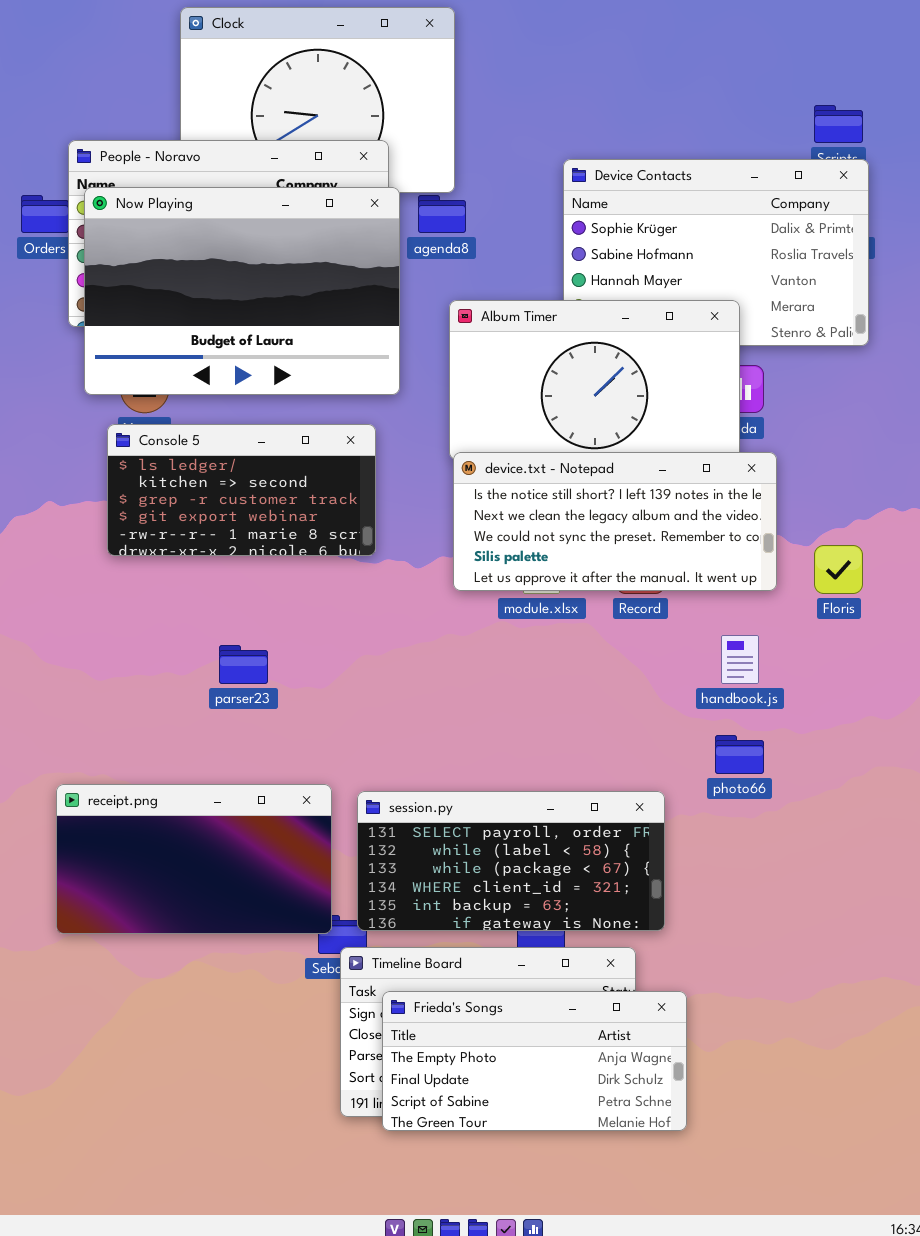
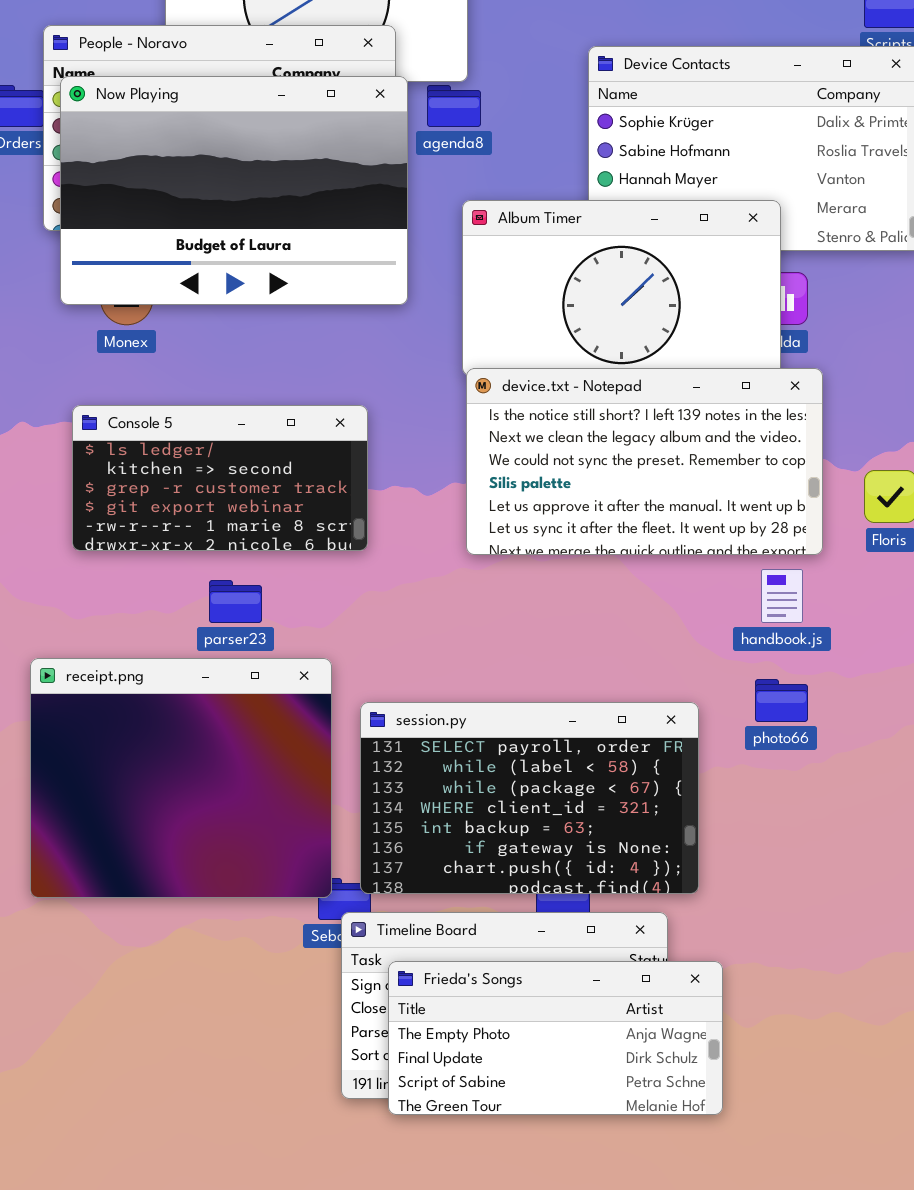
Console 5: [107,424,376,556] -> [72,405,368,551], moved
device.txt - Notepad: [453,452,777,591] -> [466,368,823,555], resized
receipt.png: [56,784,332,934] -> [30,658,332,898], resized
session.py: [357,791,665,931] -> [360,702,699,894], resized

